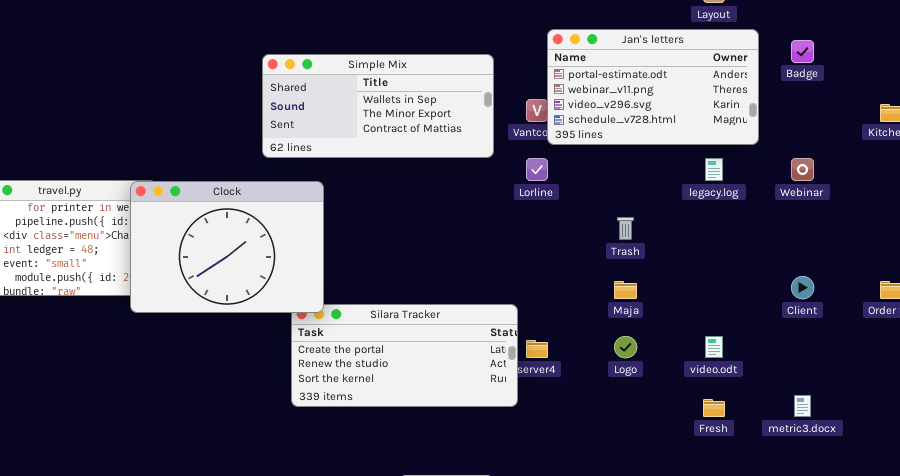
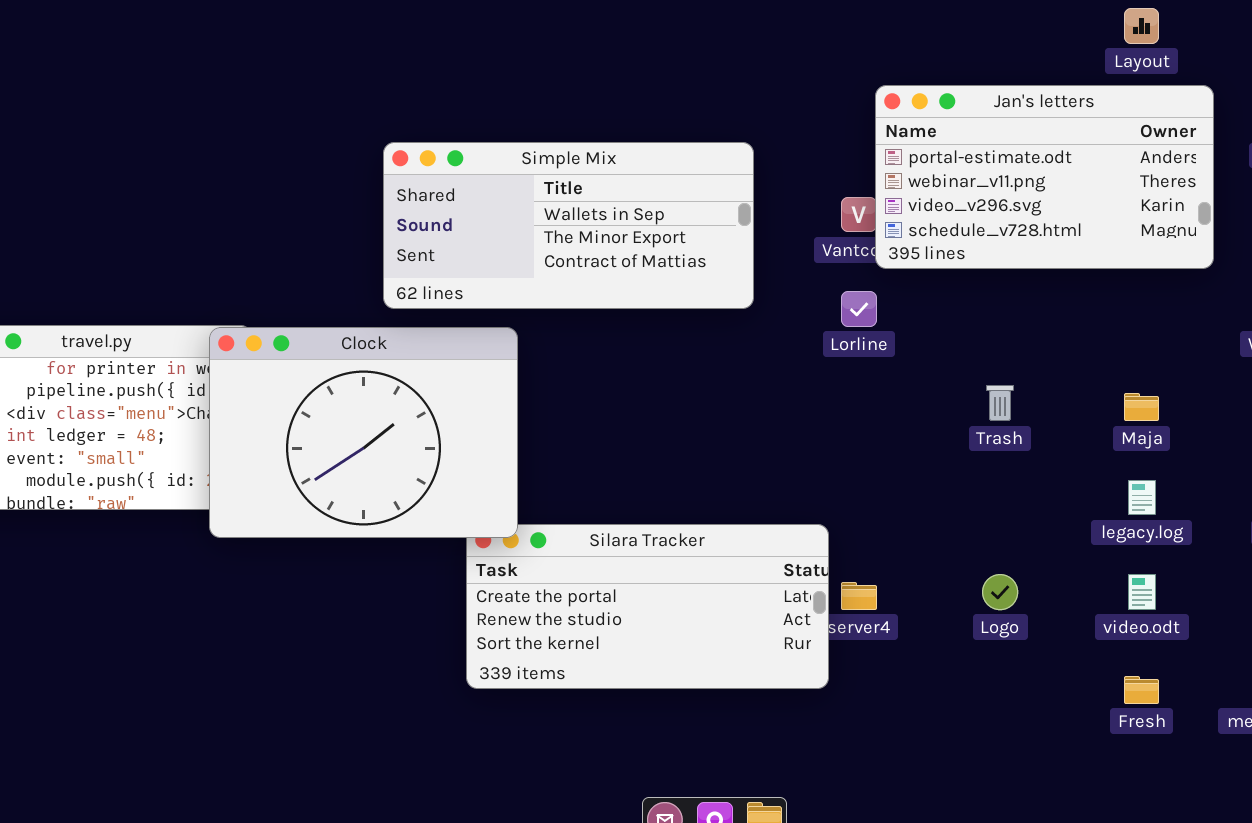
Simple Mix: [262,54,494,158] -> [383,142,754,309], moved
legacy.log: [705,158,723,181] -> [1128,480,1156,515], moved
Maja: [614,281,637,299] -> [1124,393,1159,421], moved

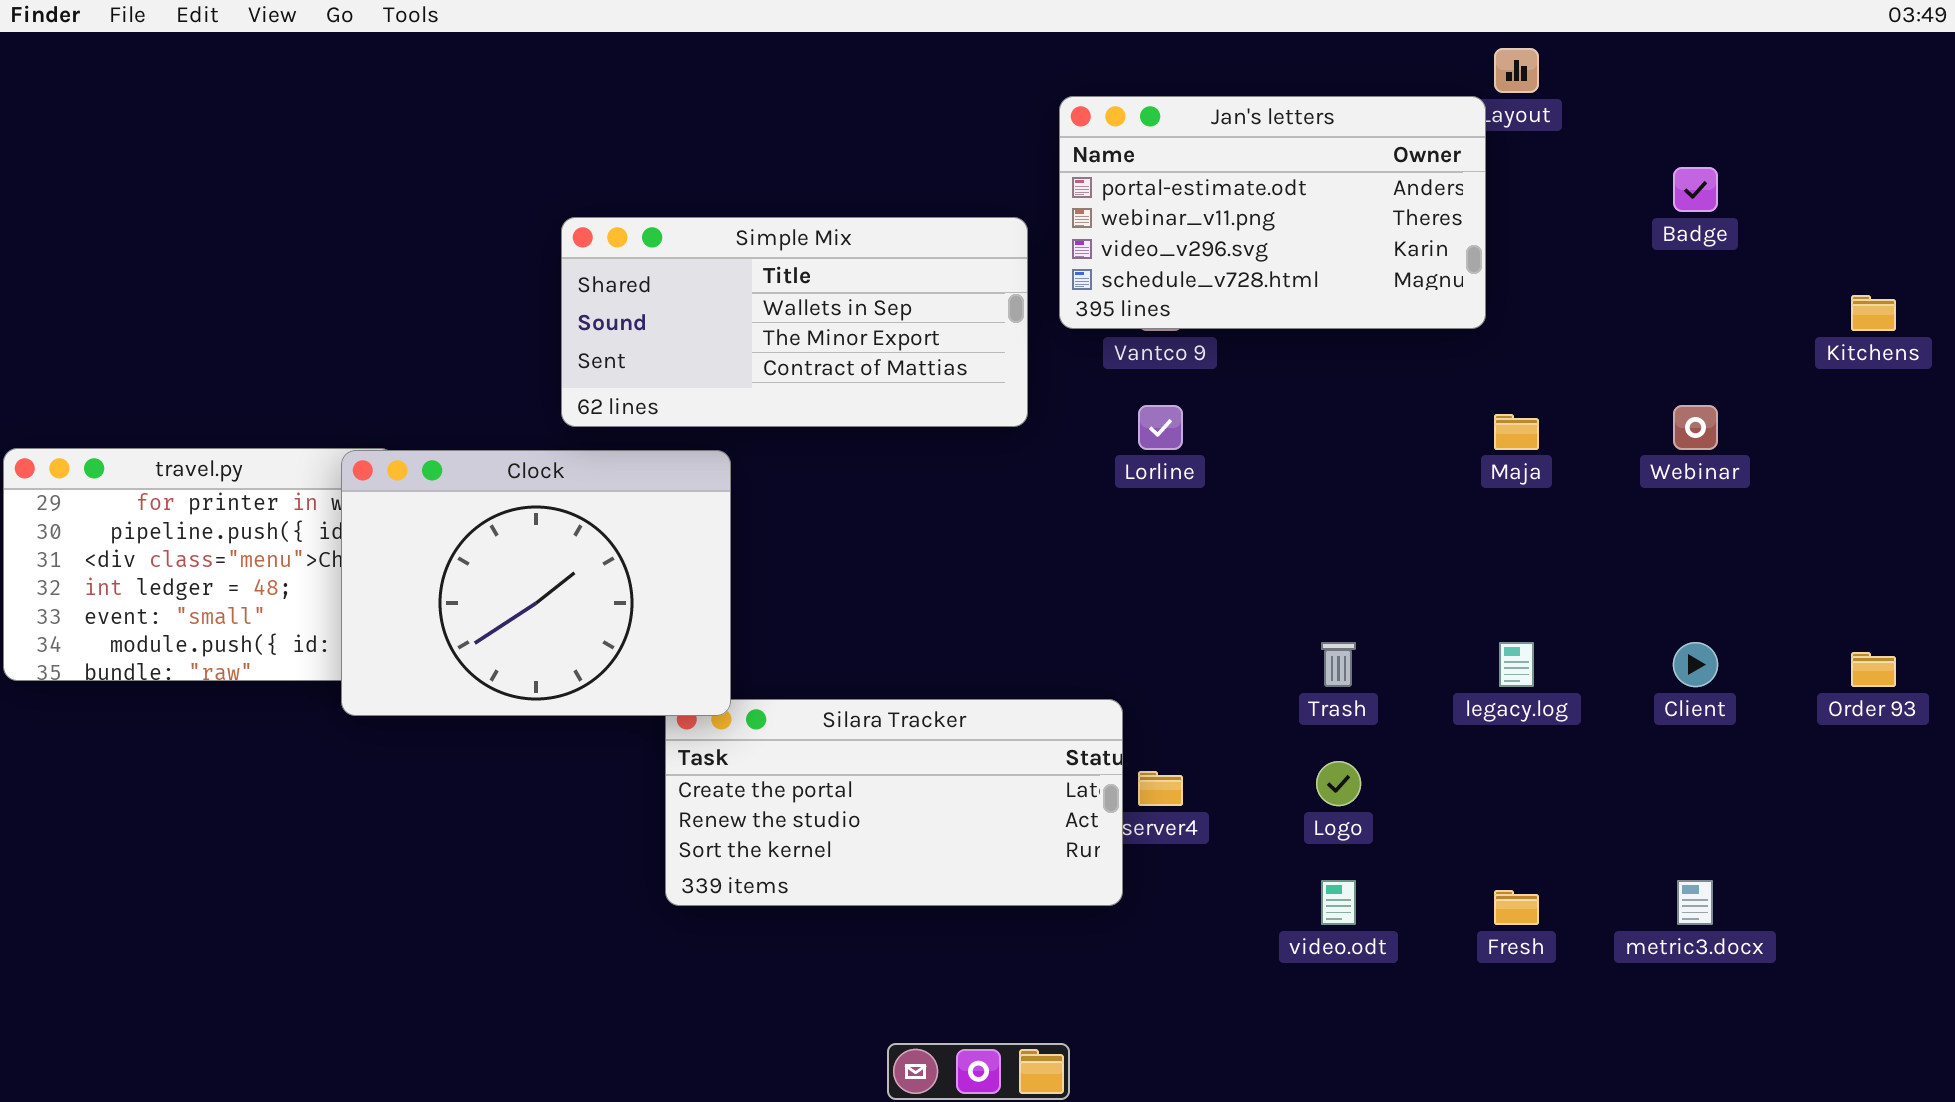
Jan's letters: [875,85,1214,269] -> [1059,96,1486,329], moved
Trash: [986,385,1014,421] -> [1321,642,1356,687], moved
Maja: [1124,393,1159,421] -> [1494,414,1539,450], moved
video.odt: [1128,574,1156,610] -> [1321,880,1356,925], moved

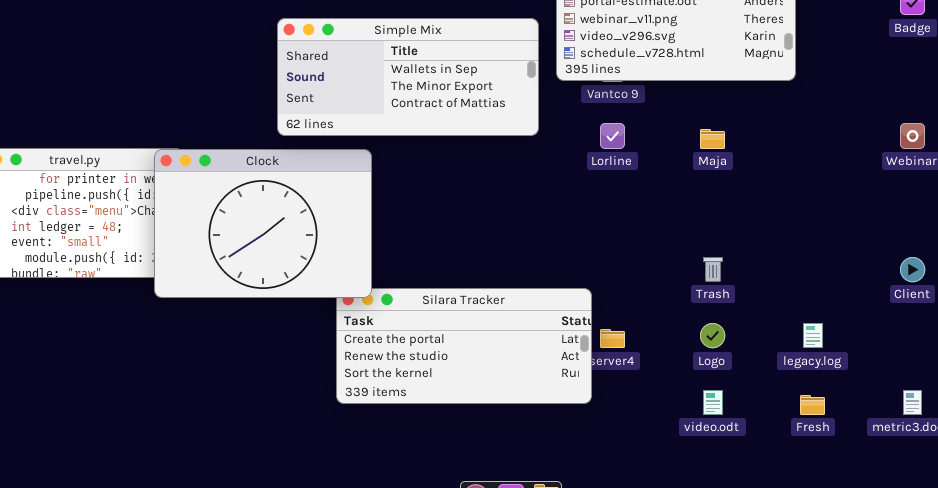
Maja: [1494,414,1539,450] -> [700,129,725,149], moved
legacy.log: [1499,642,1534,687] -> [803,323,823,348], moved

